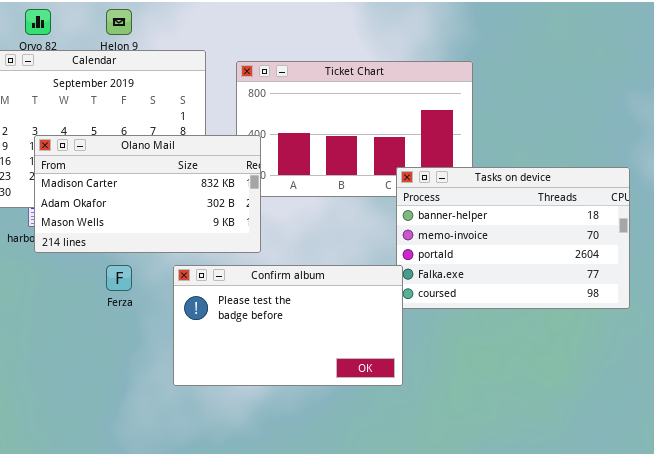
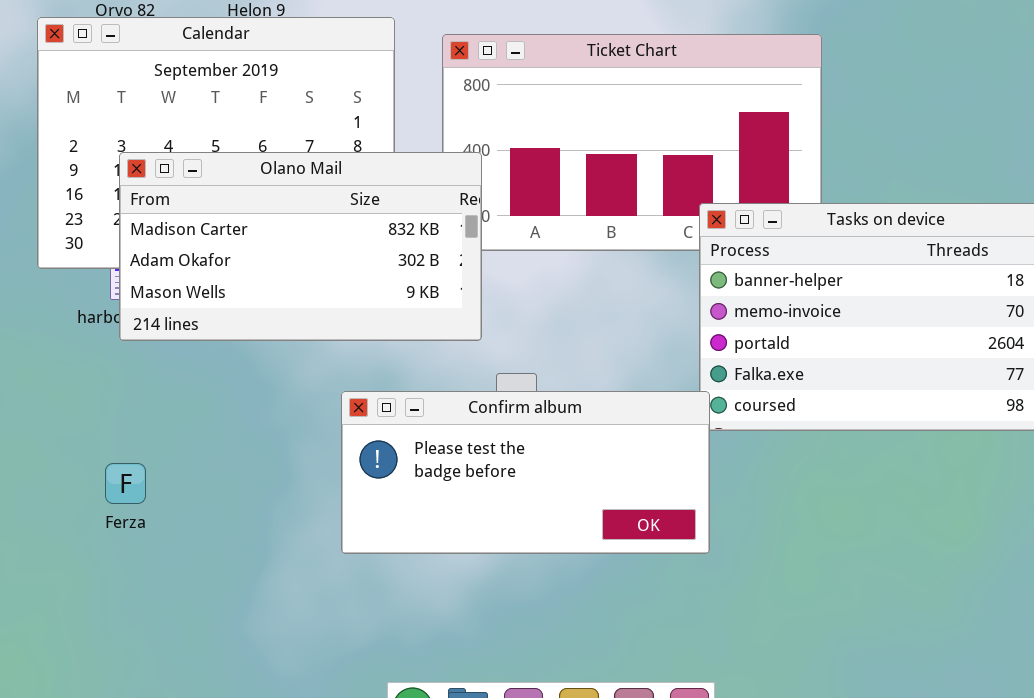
Ferza: [106,265,132,291] -> [105,463,146,504], moved
Confirm album: [173,265,403,386] -> [341,391,710,554], resized

